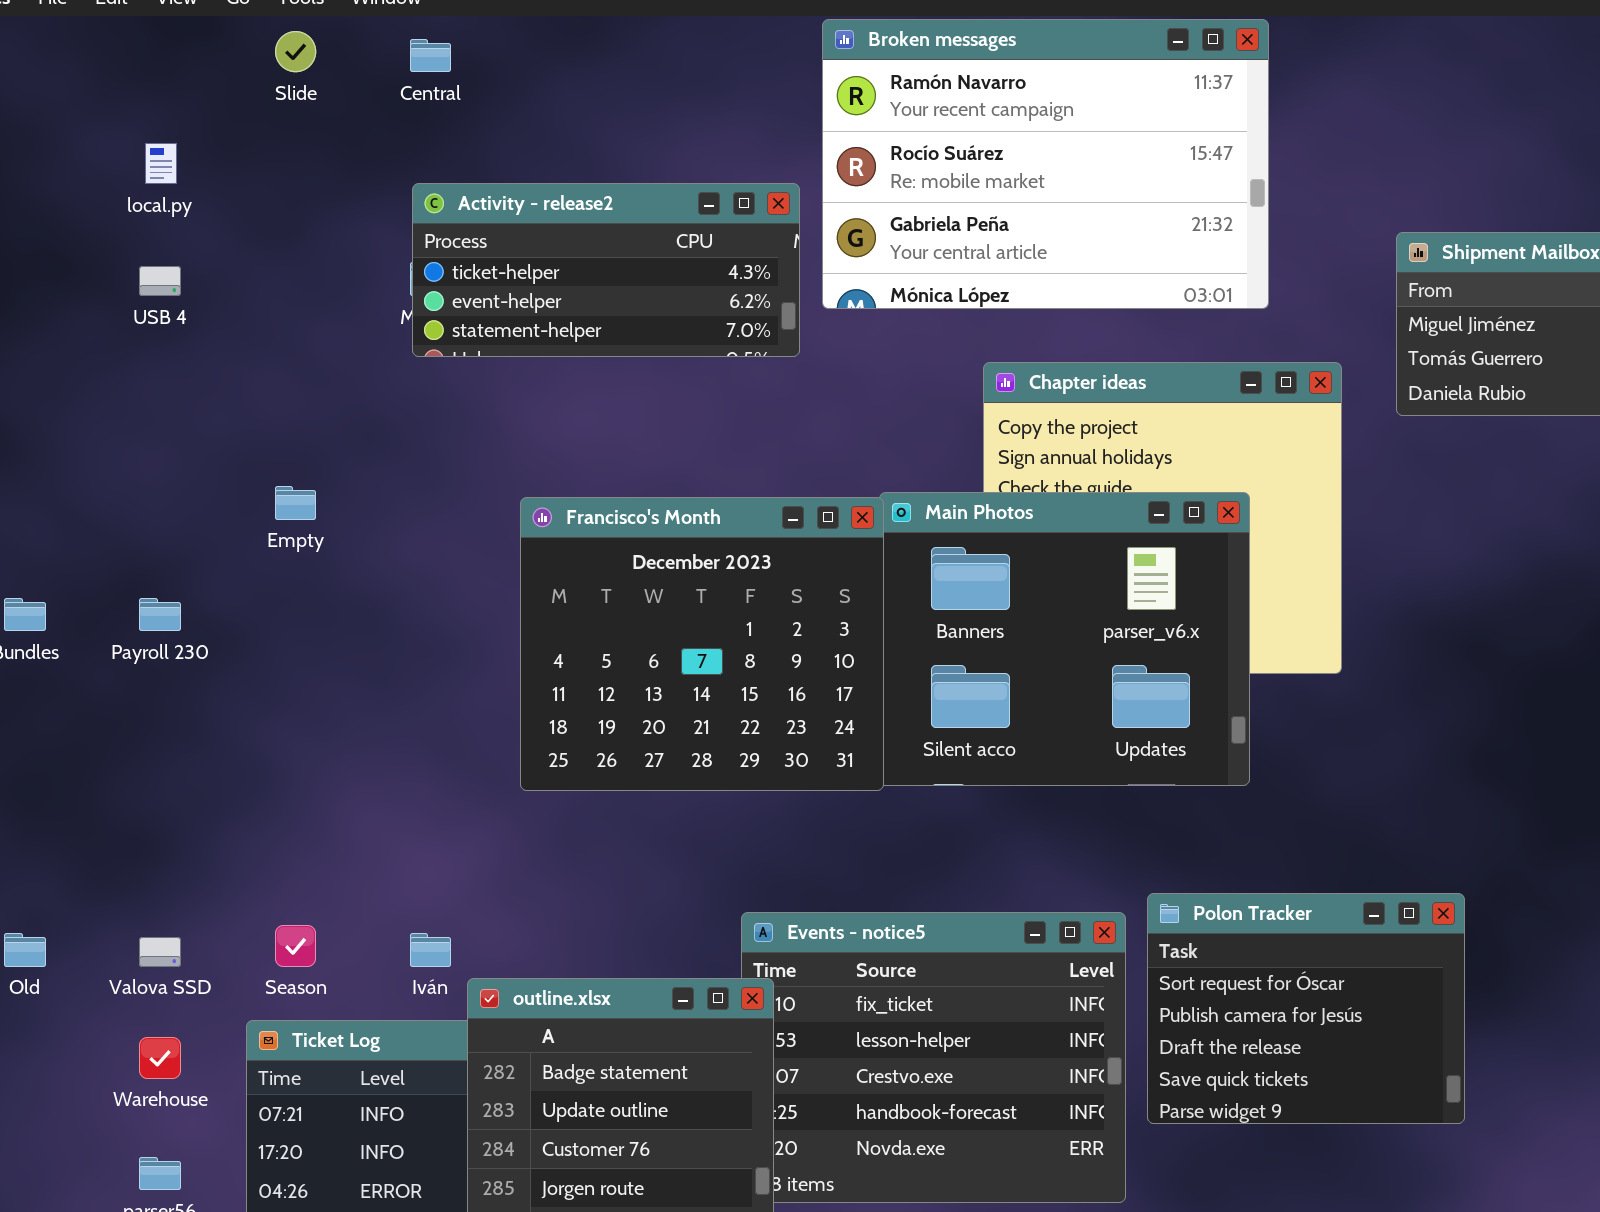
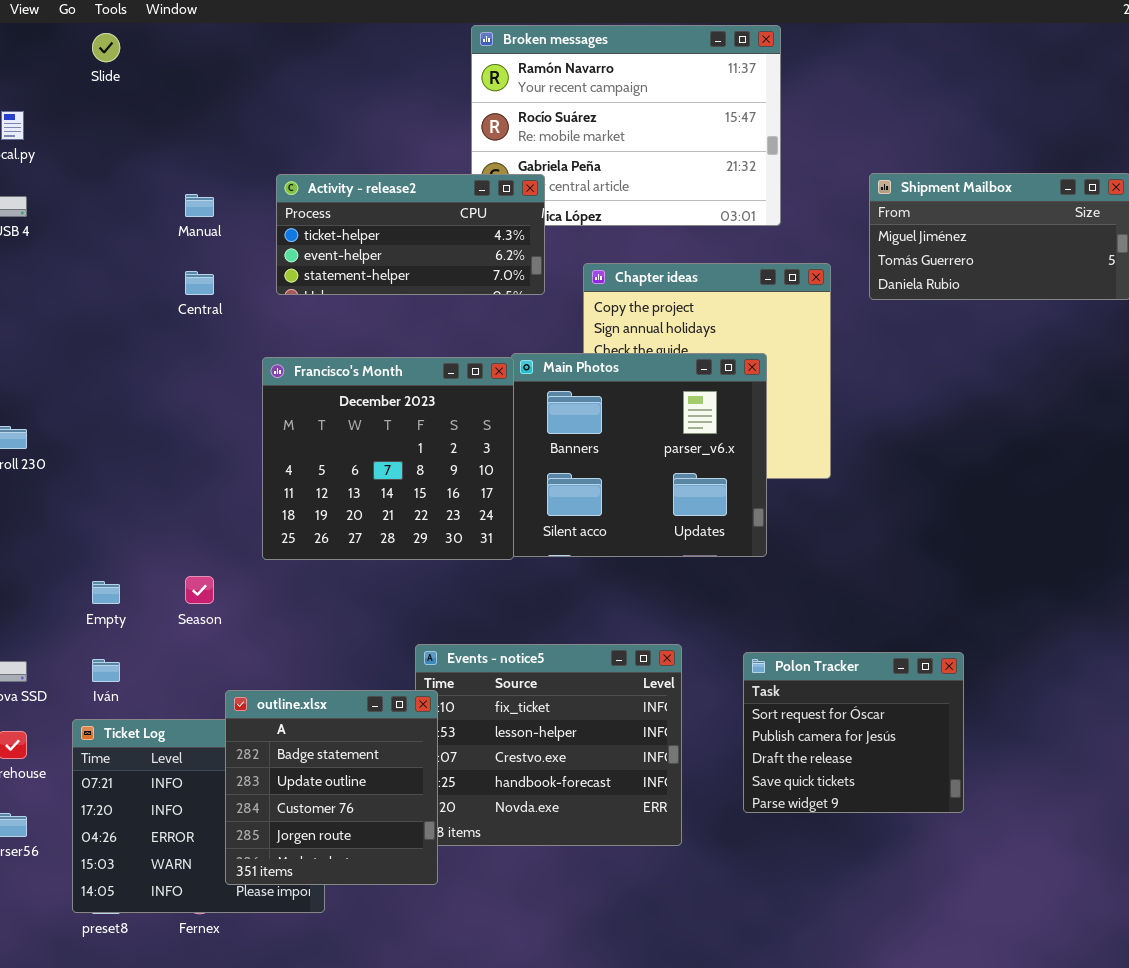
Central: [410,39,451,72] -> [185,271,214,295], moved
Activity - release2: [412,183,800,357] -> [276,174,545,295], moved
Empty: [275,486,316,520] -> [92,581,120,604], moved
Polon Tracker: [1147,893,1465,1124] -> [743,652,964,813], moved
Season: [275,925,316,967] -> [185,576,214,604], moved
Iván: [410,933,451,967] -> [92,659,120,682], moved

